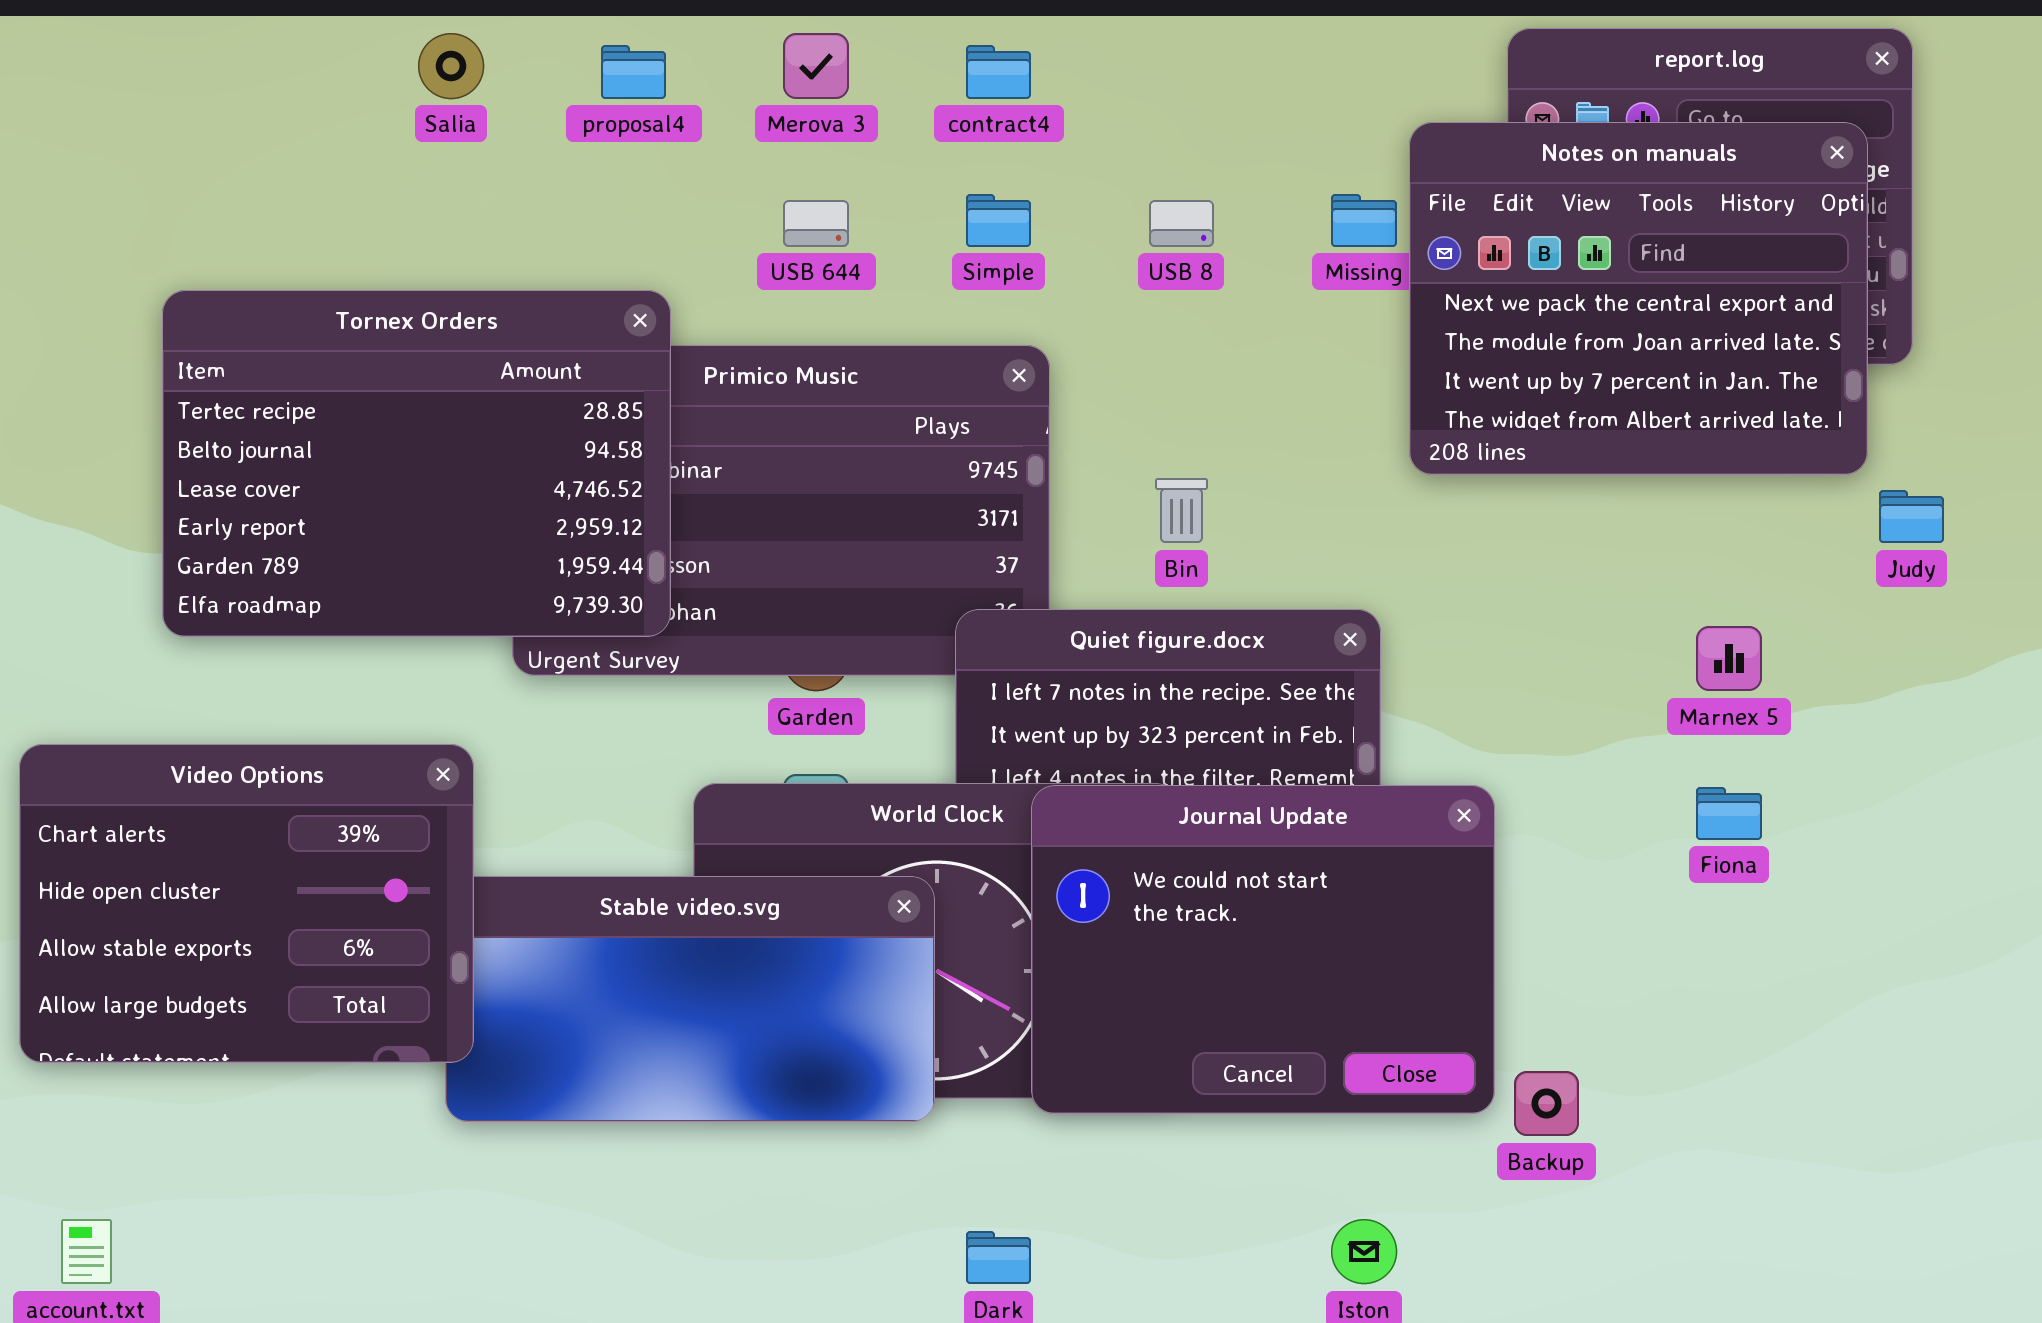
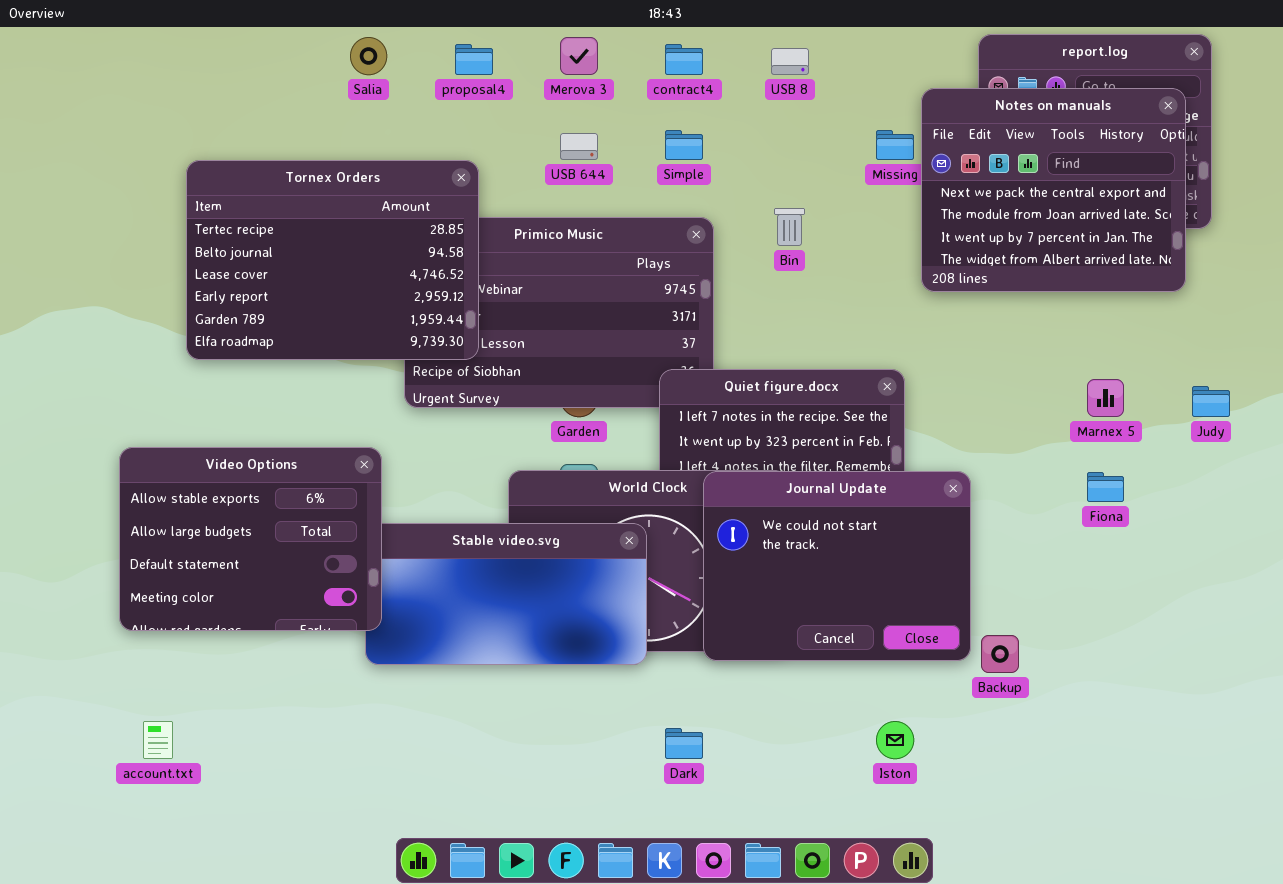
USB 8: [1149,200,1214,247] -> [771,48,809,75], moved
Tornex Orders: [162,290,671,637] -> [186,160,479,360], moved
Bin: [1155,478,1208,543] -> [774,208,805,246], moved
Judy: [1879,490,1944,543] -> [1192,386,1230,417], moved
Video Options: [19,744,474,1063] -> [119,447,382,631], scrolled down 2 rows

